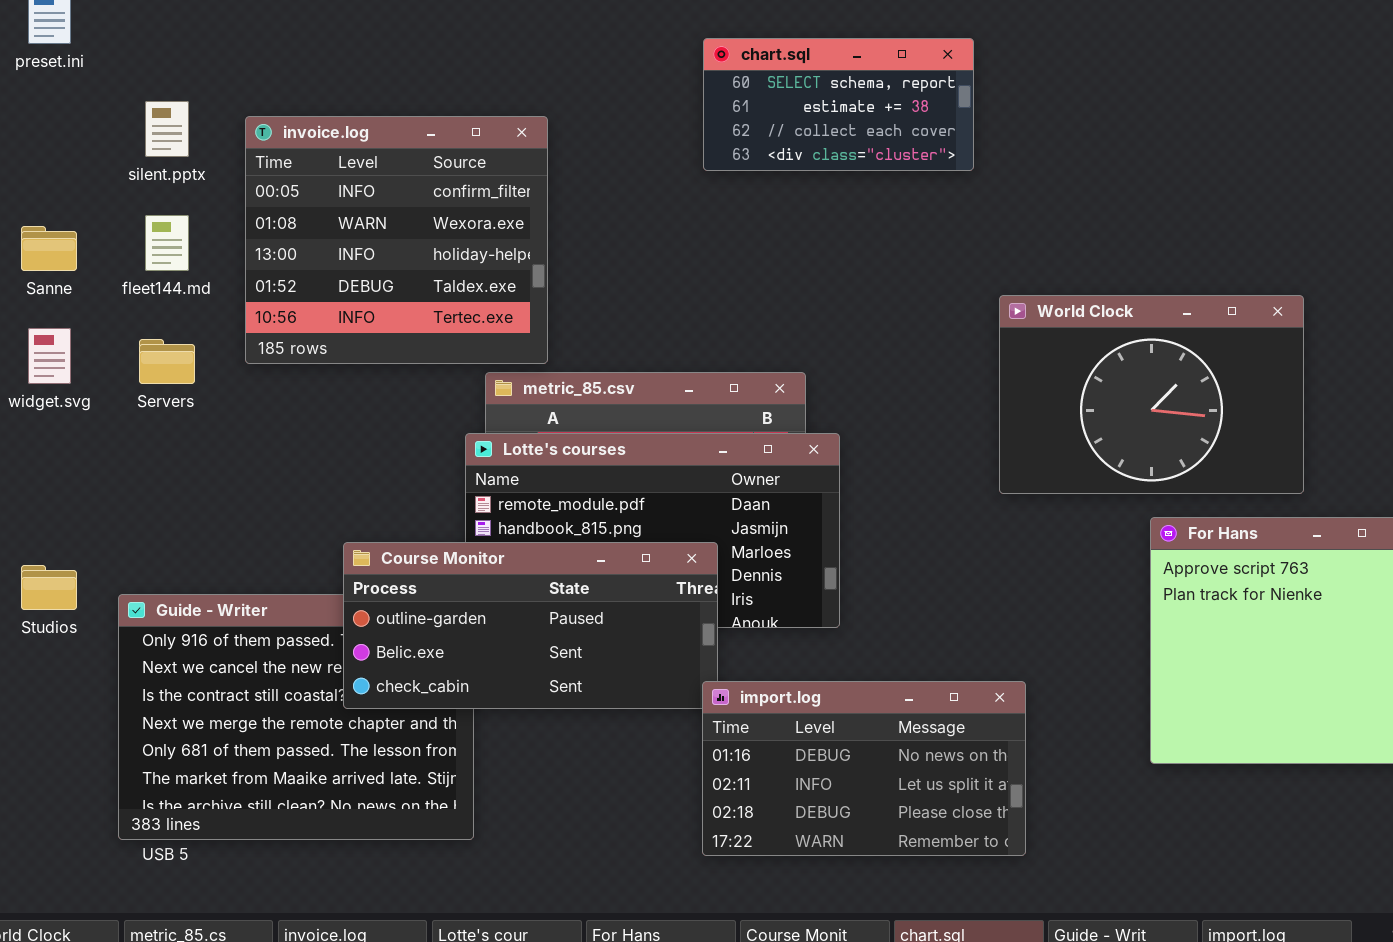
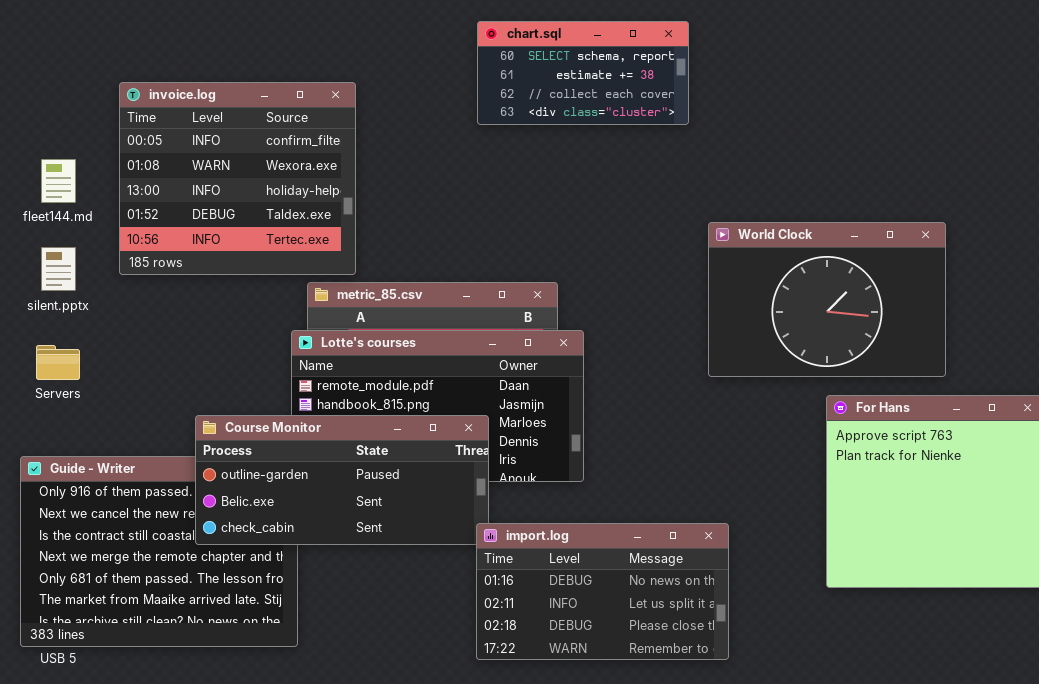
silent.pptx: [145,101,189,157] -> [41,247,76,291], moved
Servers: [139,339,195,384] -> [36,345,80,380], moved

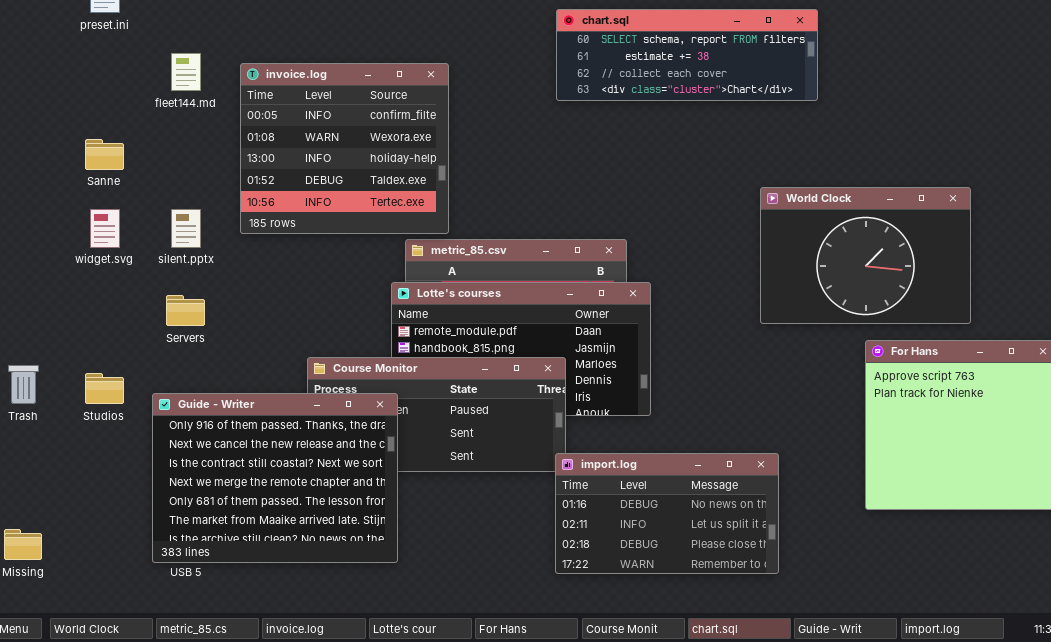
chart.sql: [477,21,689,125] -> [556,9,818,101], resized
fleet144.md: [41,159,76,203] -> [171,53,201,91], moved
Guide - Writer: [20,456,298,647] -> [152,393,398,563], raised

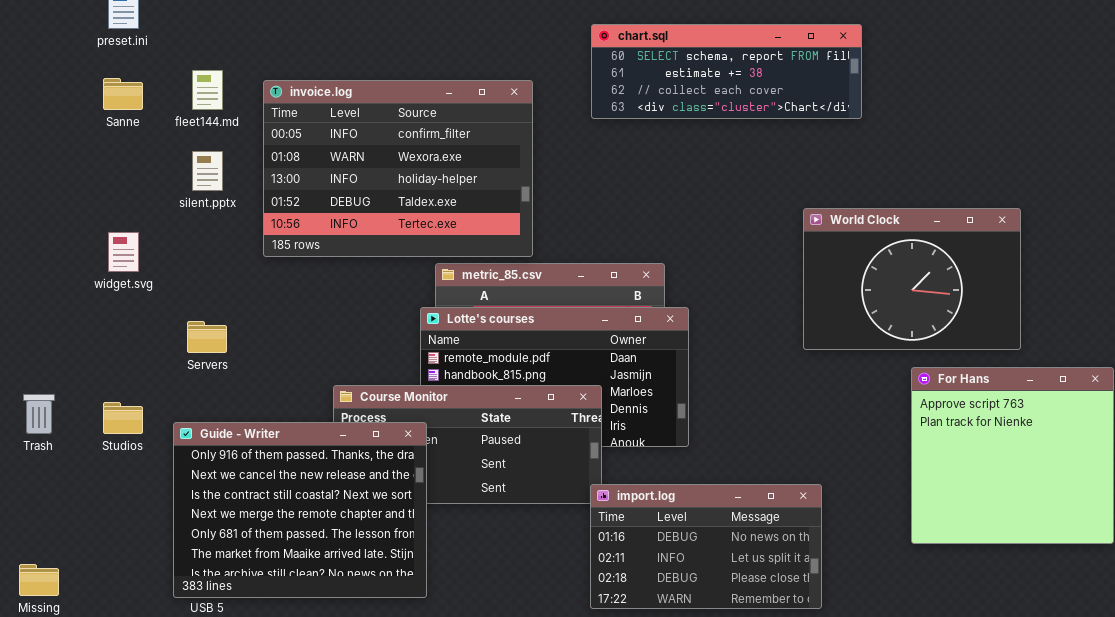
invoice.log: [240,63,449,234] -> [263,80,533,257], resized
Sanne: [85,139,124,170] -> [103,78,143,110], moved
silent.pptx: [171,209,201,248] -> [192,151,223,191], moved

